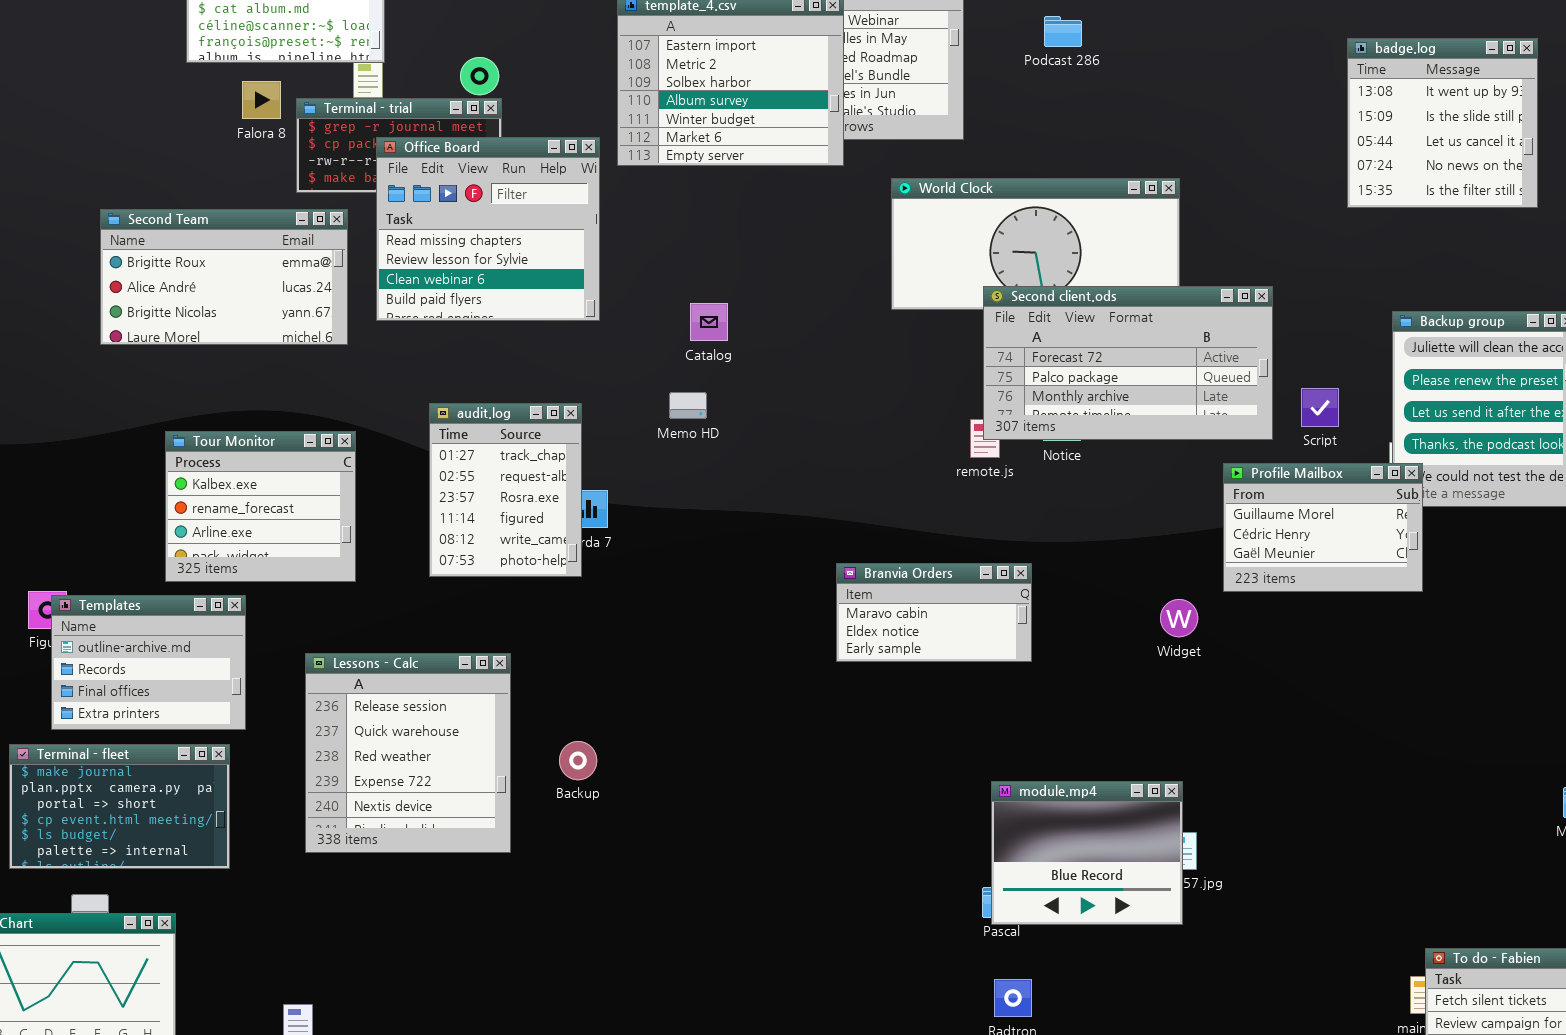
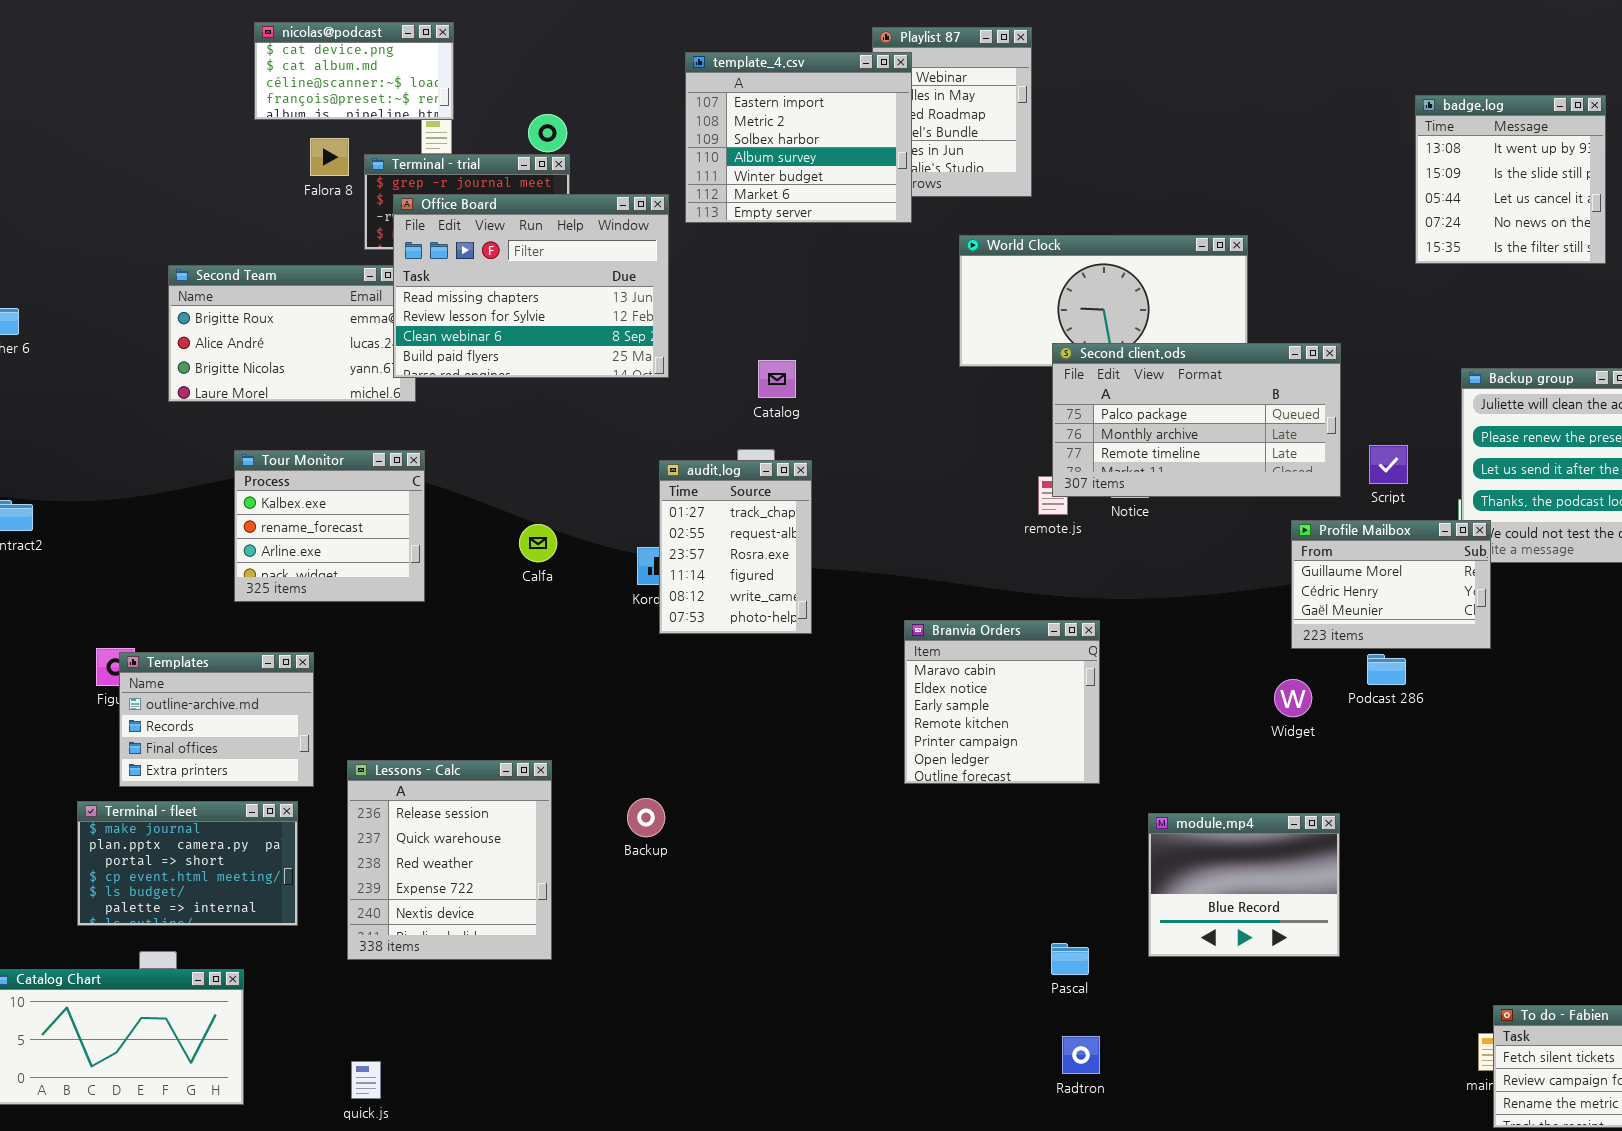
Podcast 286: [1044,16,1082,47] -> [1367,654,1406,685], moved
Office Board: [376,137,600,321] -> [393,194,669,378], resized
Second client.ods: [983,286,1273,440] -> [1052,343,1341,497], scrolled down 1 row
audit.log: [429,403,582,577] -> [659,460,812,634], moved
Tour Monitor: [165,431,356,582] -> [234,450,425,602], moved
Branvia Orders: [836,563,1032,662] -> [904,620,1100,784], resized
Widget: [1160,599,1198,637] -> [1274,679,1312,717], moved
Lessons - Calc: [305,653,511,853] -> [347,760,552,960], moved
module.mp4: [991,781,1183,925] -> [1148,813,1340,957], moved

